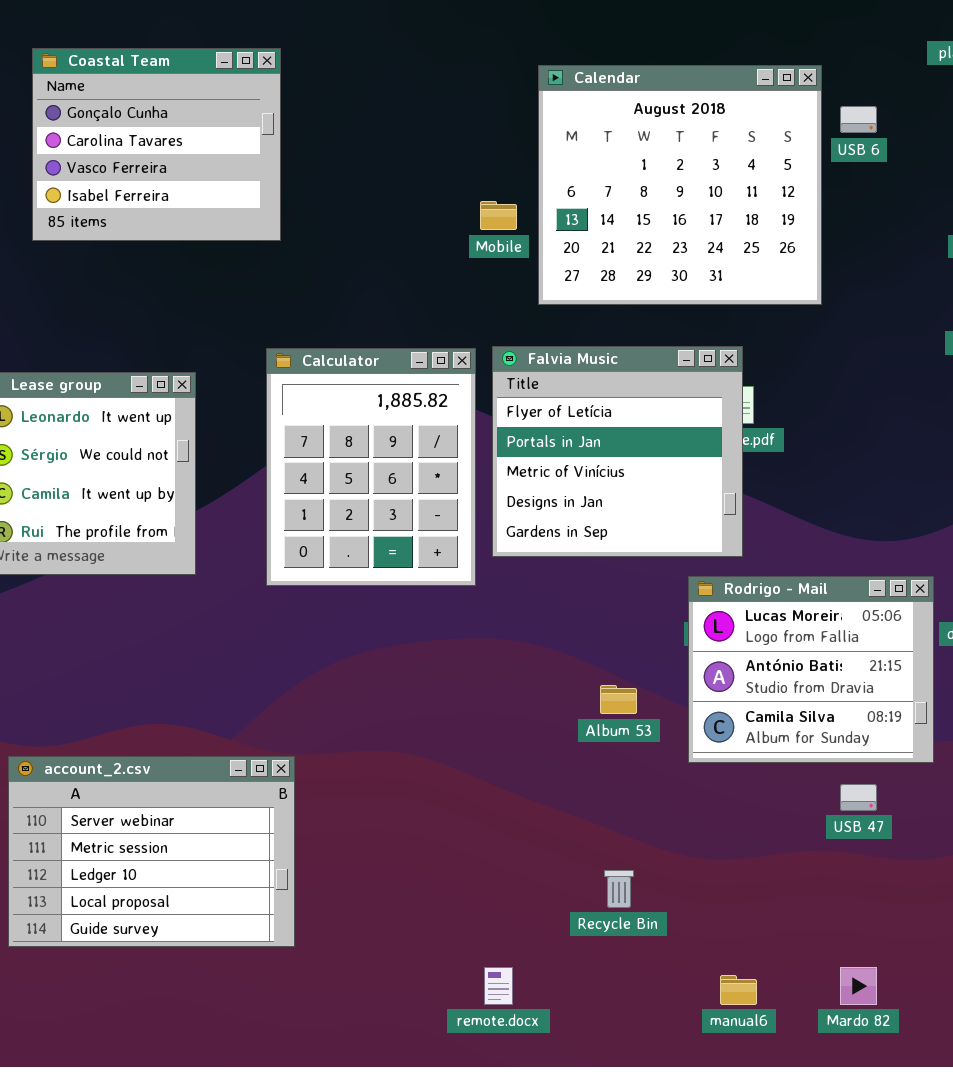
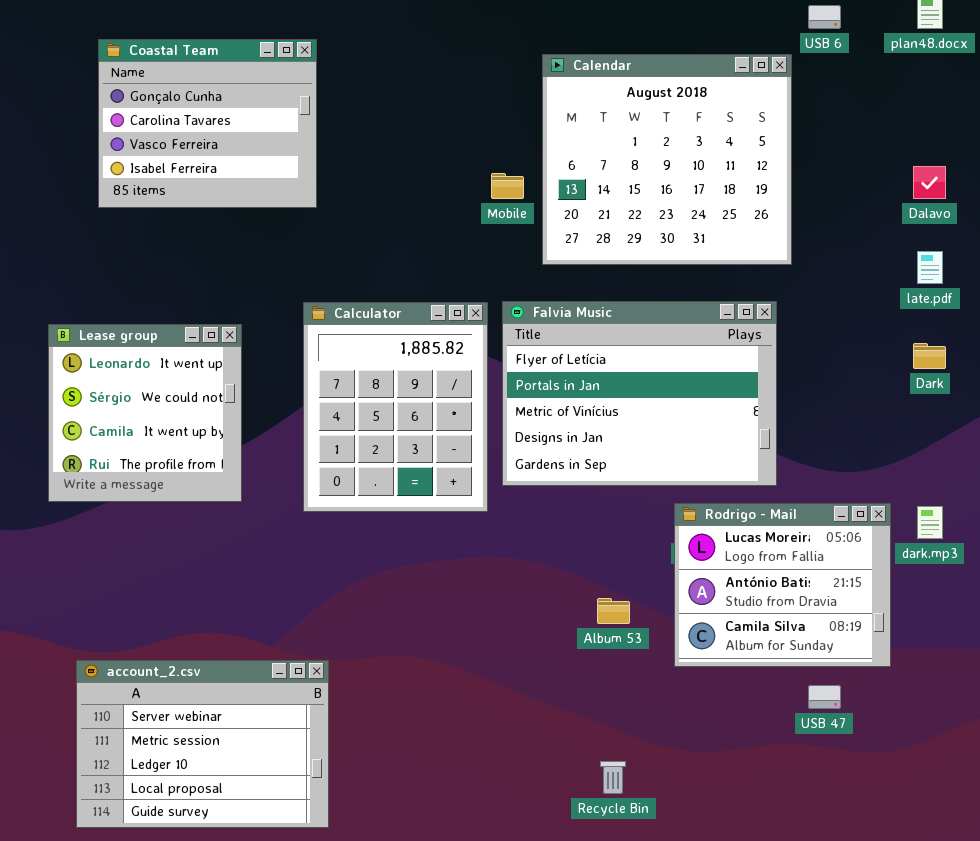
USB 6: [840,106,877,133] -> [808,5,841,29], moved
Falvia Music: [492,346,743,557] -> [502,301,777,486], resized

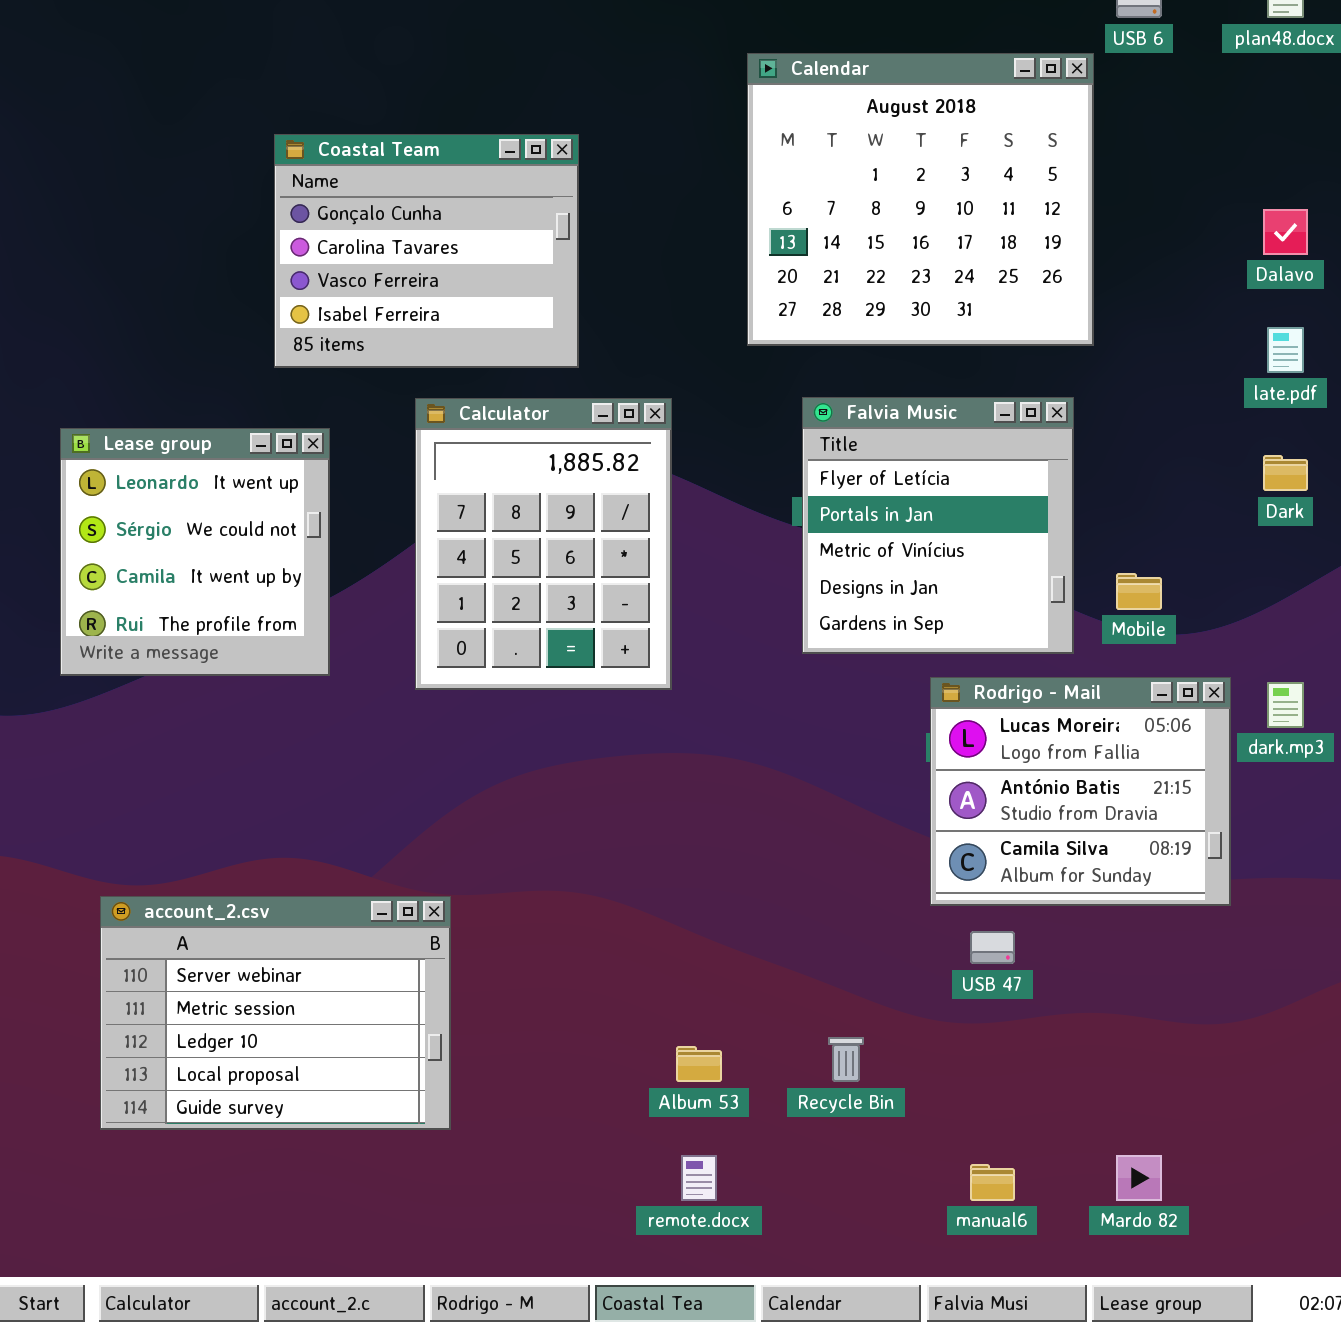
Coastal Team: [98,39,317,208] -> [274,134,579,368], moved
Mobile: [491,173,524,199] -> [1116,573,1162,610], moved
Falvia Music: [502,301,777,486] -> [802,397,1074,654], resized
Album 53: [597,598,630,624] -> [676,1046,722,1082], moved
USB 47: [808,685,841,709] -> [970,931,1015,964], moved

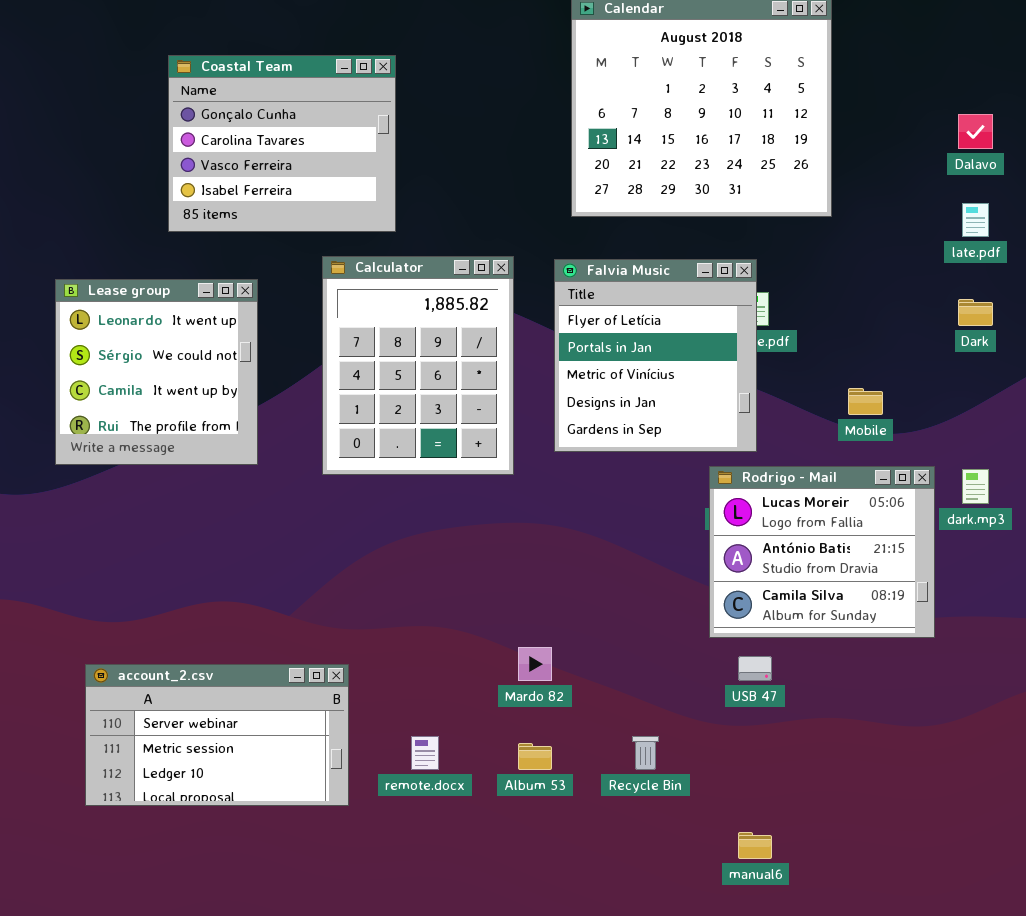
Coastal Team: [274,134,579,368] -> [168,55,396,232], moved
Falvia Music: [802,397,1074,654] -> [554,259,757,452], moved
account_2.csv: [100,896,451,1130] -> [85,664,349,806], resized
remote.docx: [681,1155,717,1201] -> [411,736,439,770], moved
Mardo 82: [1116,1155,1162,1201] -> [518,647,552,681], moved

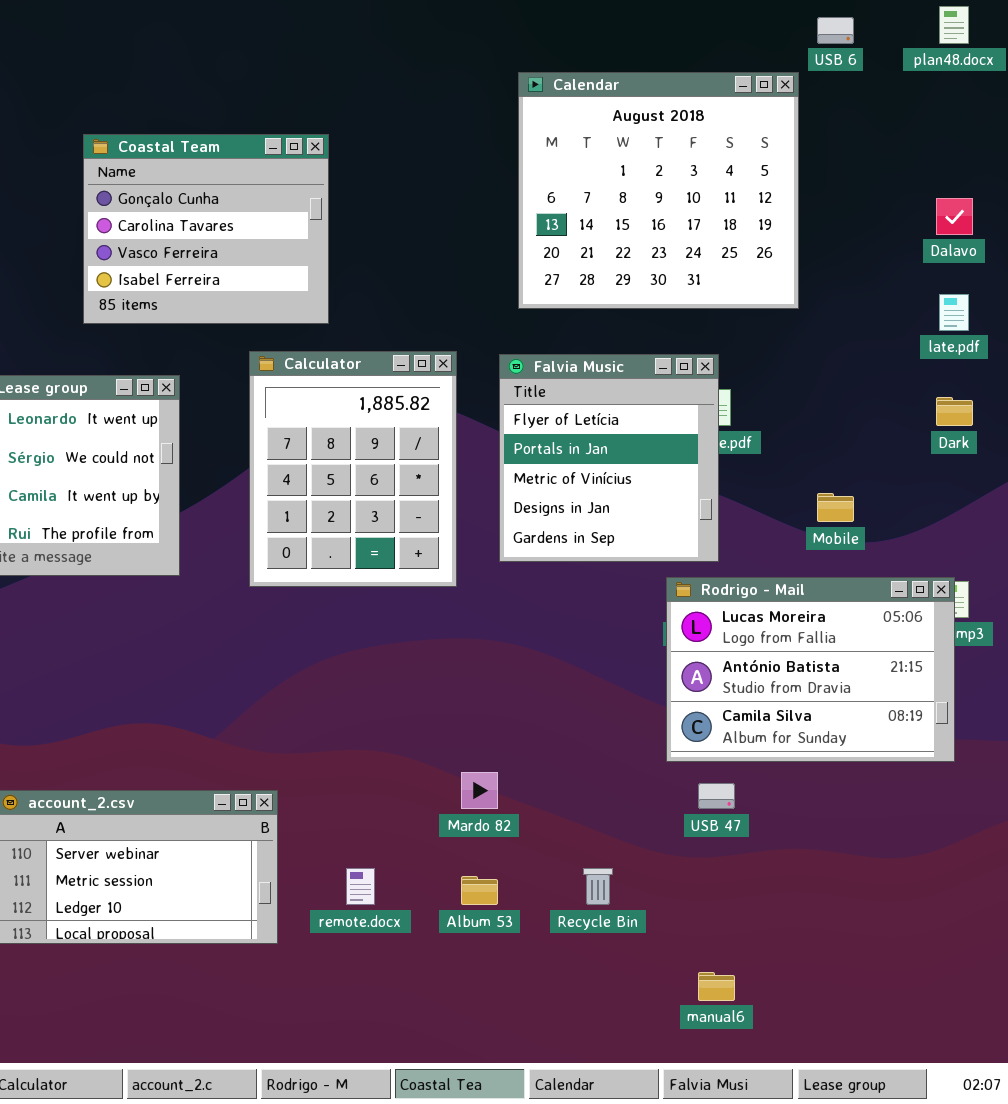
Rodrigo - Mail: [709,466,935,638] -> [666,577,955,762], resized

